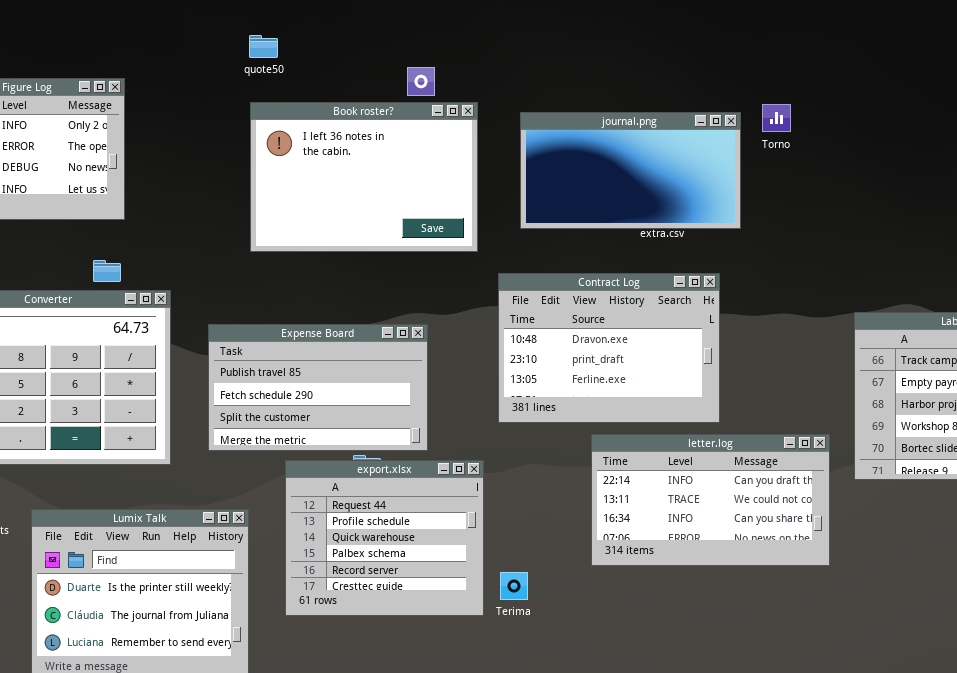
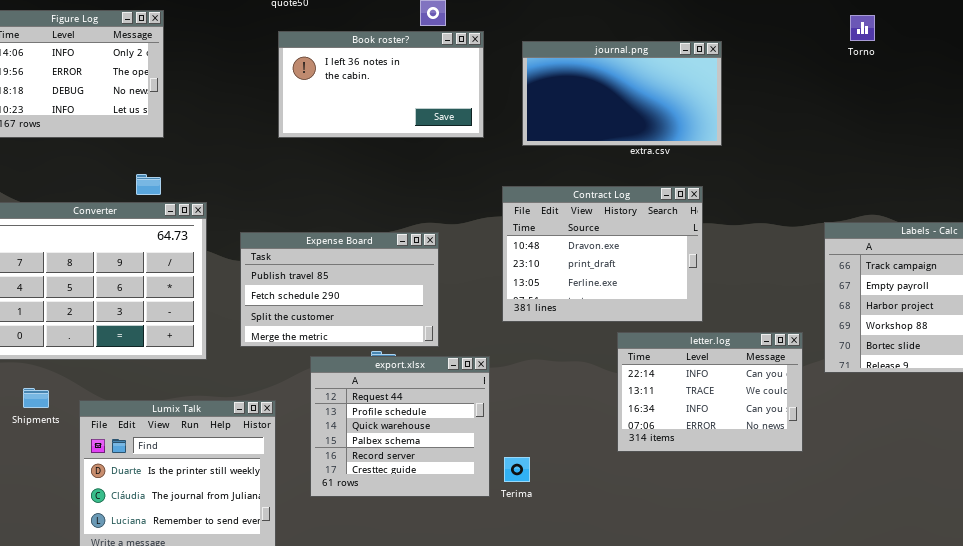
Book roster?: [250,102,478,252] -> [278,31,484,138], resized
Torno: [762,104,791,132] -> [850,15,875,41], moved
letter.log: [591,434,830,566] -> [617,332,803,452], resized

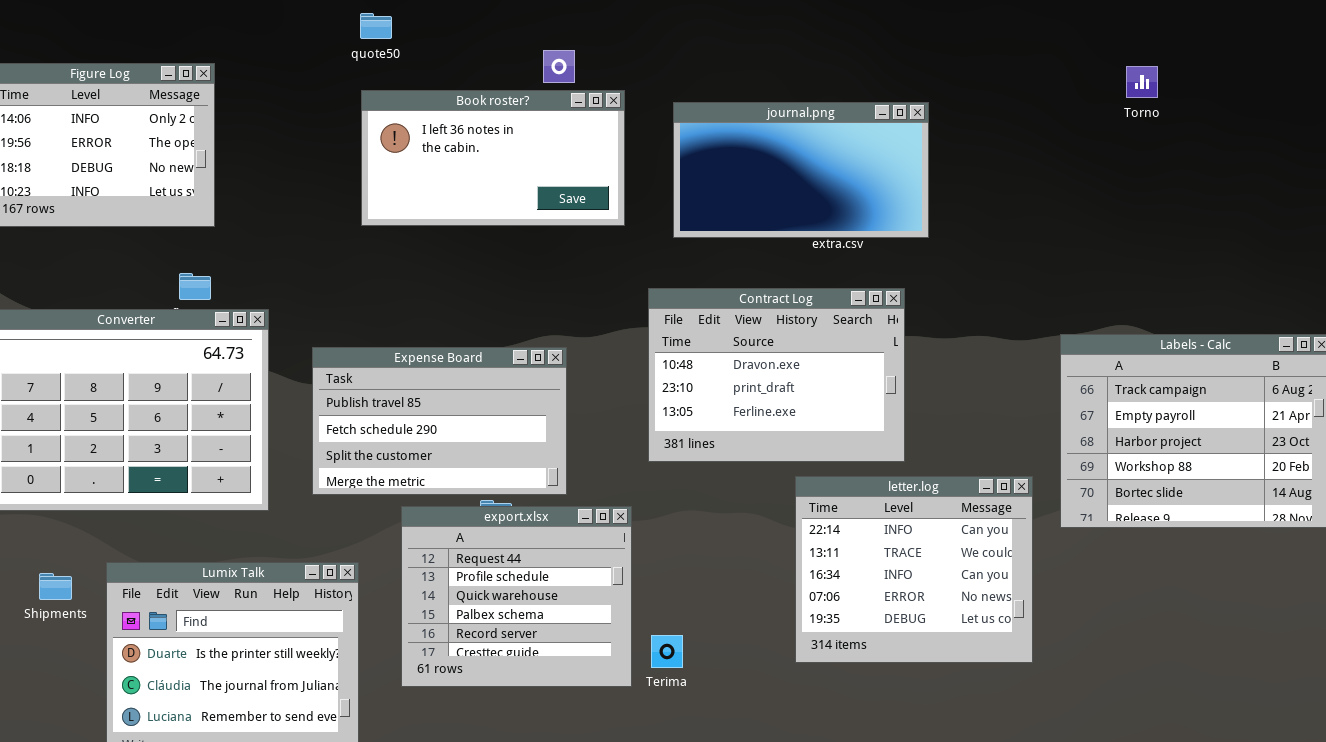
Torno: [850,15,875,41] -> [1126,66,1158,98], moved
letter.log: [617,332,803,452] -> [795,476,1033,663], resized
Shipments: [23,388,49,408] -> [39,573,72,600], moved

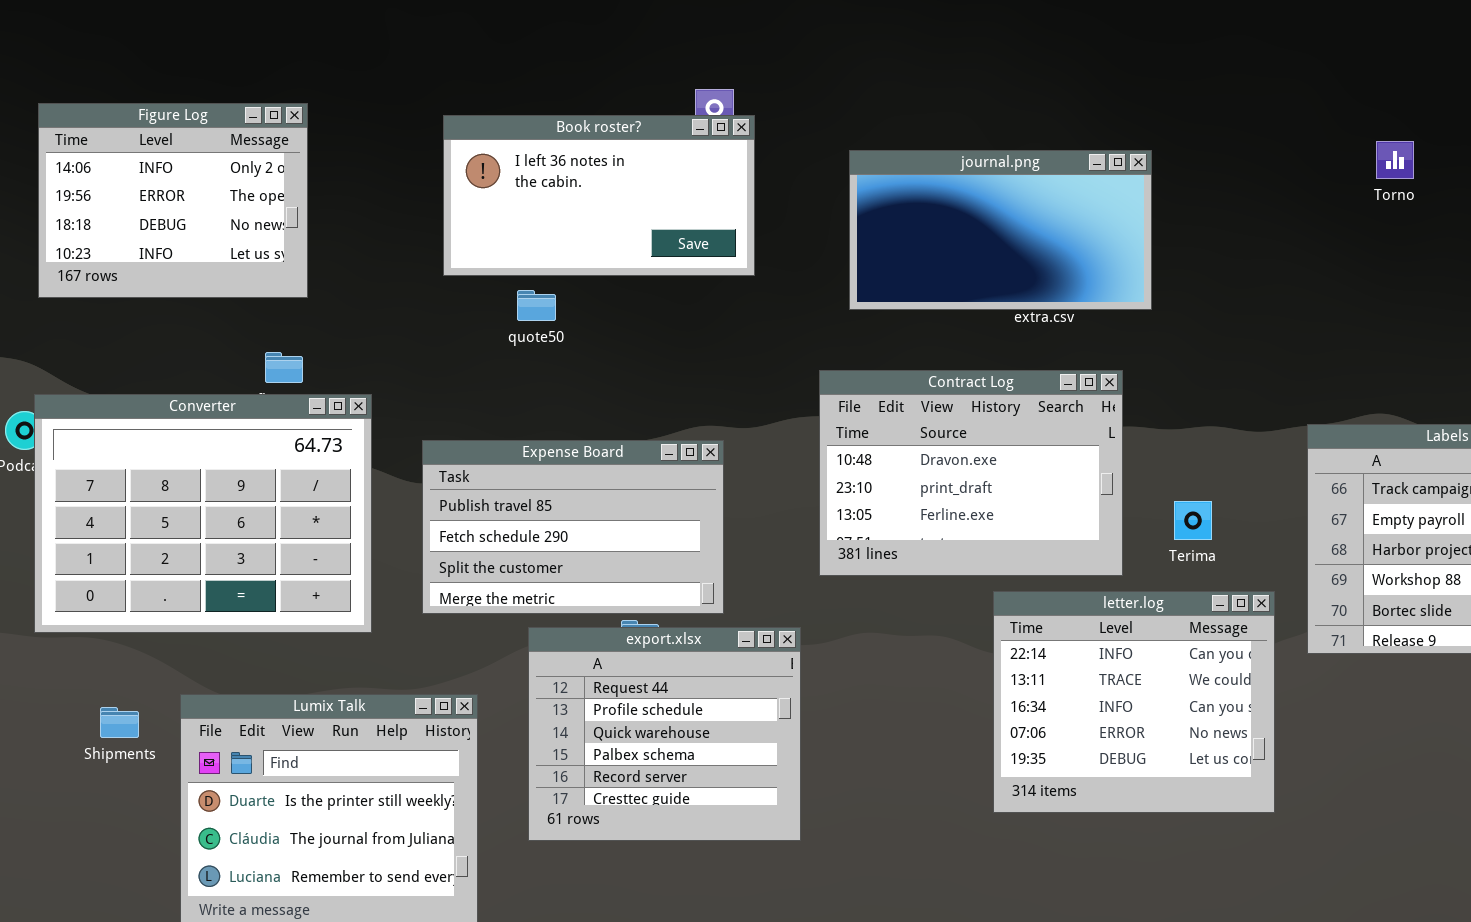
quote50: [360,13,392,39] -> [517,290,556,321], moved
Torno: [1126,66,1158,98] -> [1376,141,1414,179], moved
Book roster?: [361,90,625,226] -> [443,115,755,276], moved
Terima: [651,635,683,668] -> [1174,501,1212,540], moved

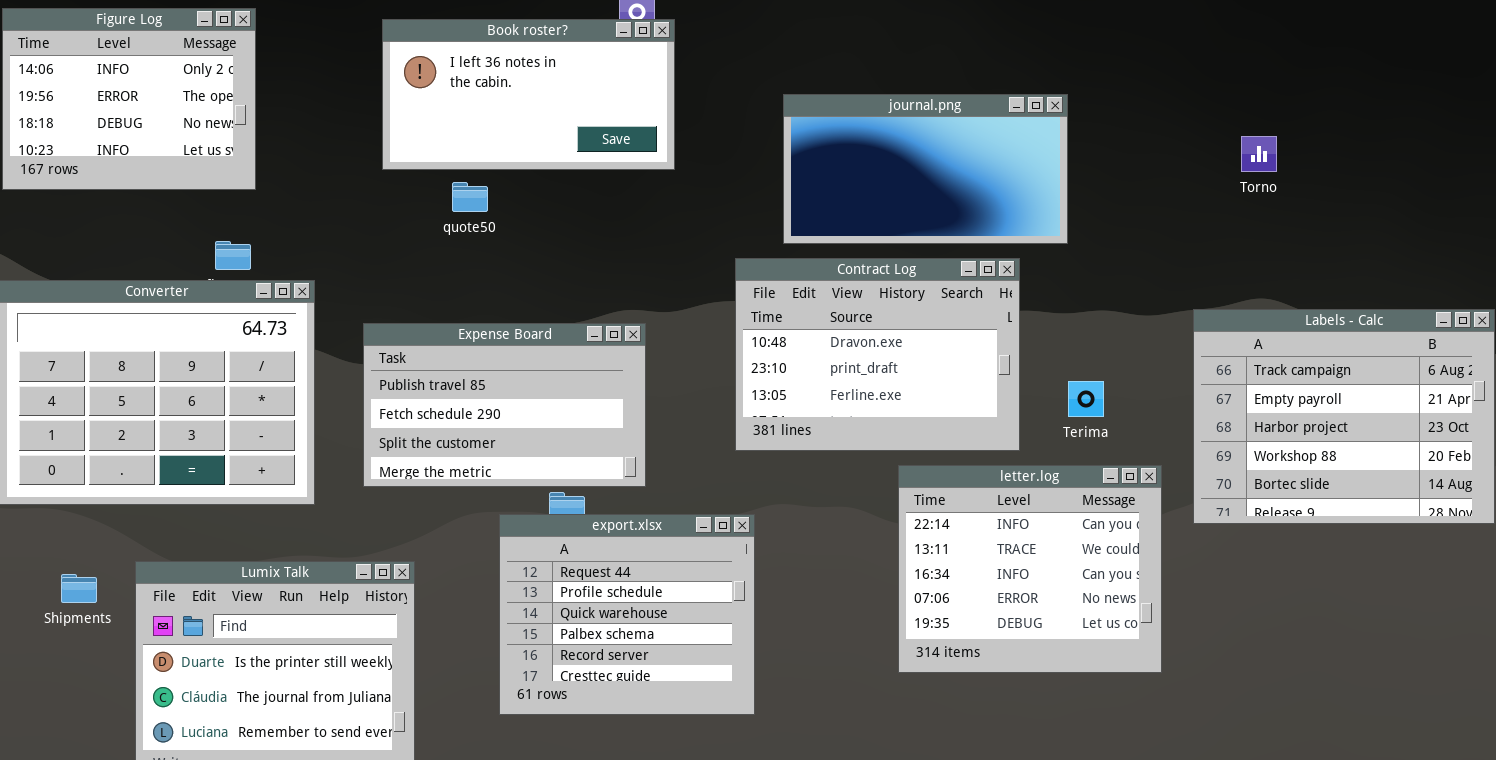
Torno: [1376,141,1414,179] -> [1241,136,1277,172], moved
journal.png: [849,150,1152,310] -> [783,94,1068,244], moved
export.xlsx: [528,627,801,841] -> [499,514,755,715], moved

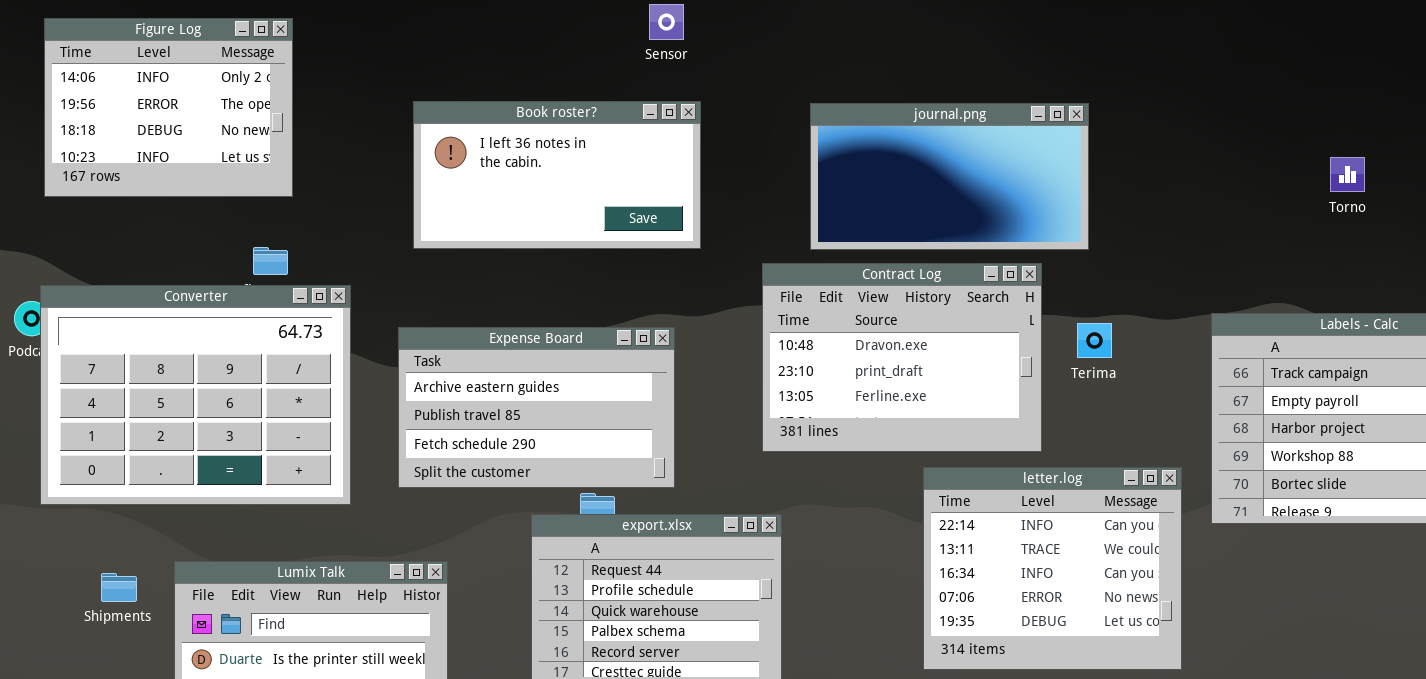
Book roster?: [382,19,675,170] -> [413,101,701,249], moved
Torno: [1241,136,1277,172] -> [1330,157,1365,192], moved
Expense Board: [363,323,646,487] -> [398,327,675,488], scrolled up 1 row
Terima: [1068,381,1104,417] -> [1077,323,1112,358], moved

